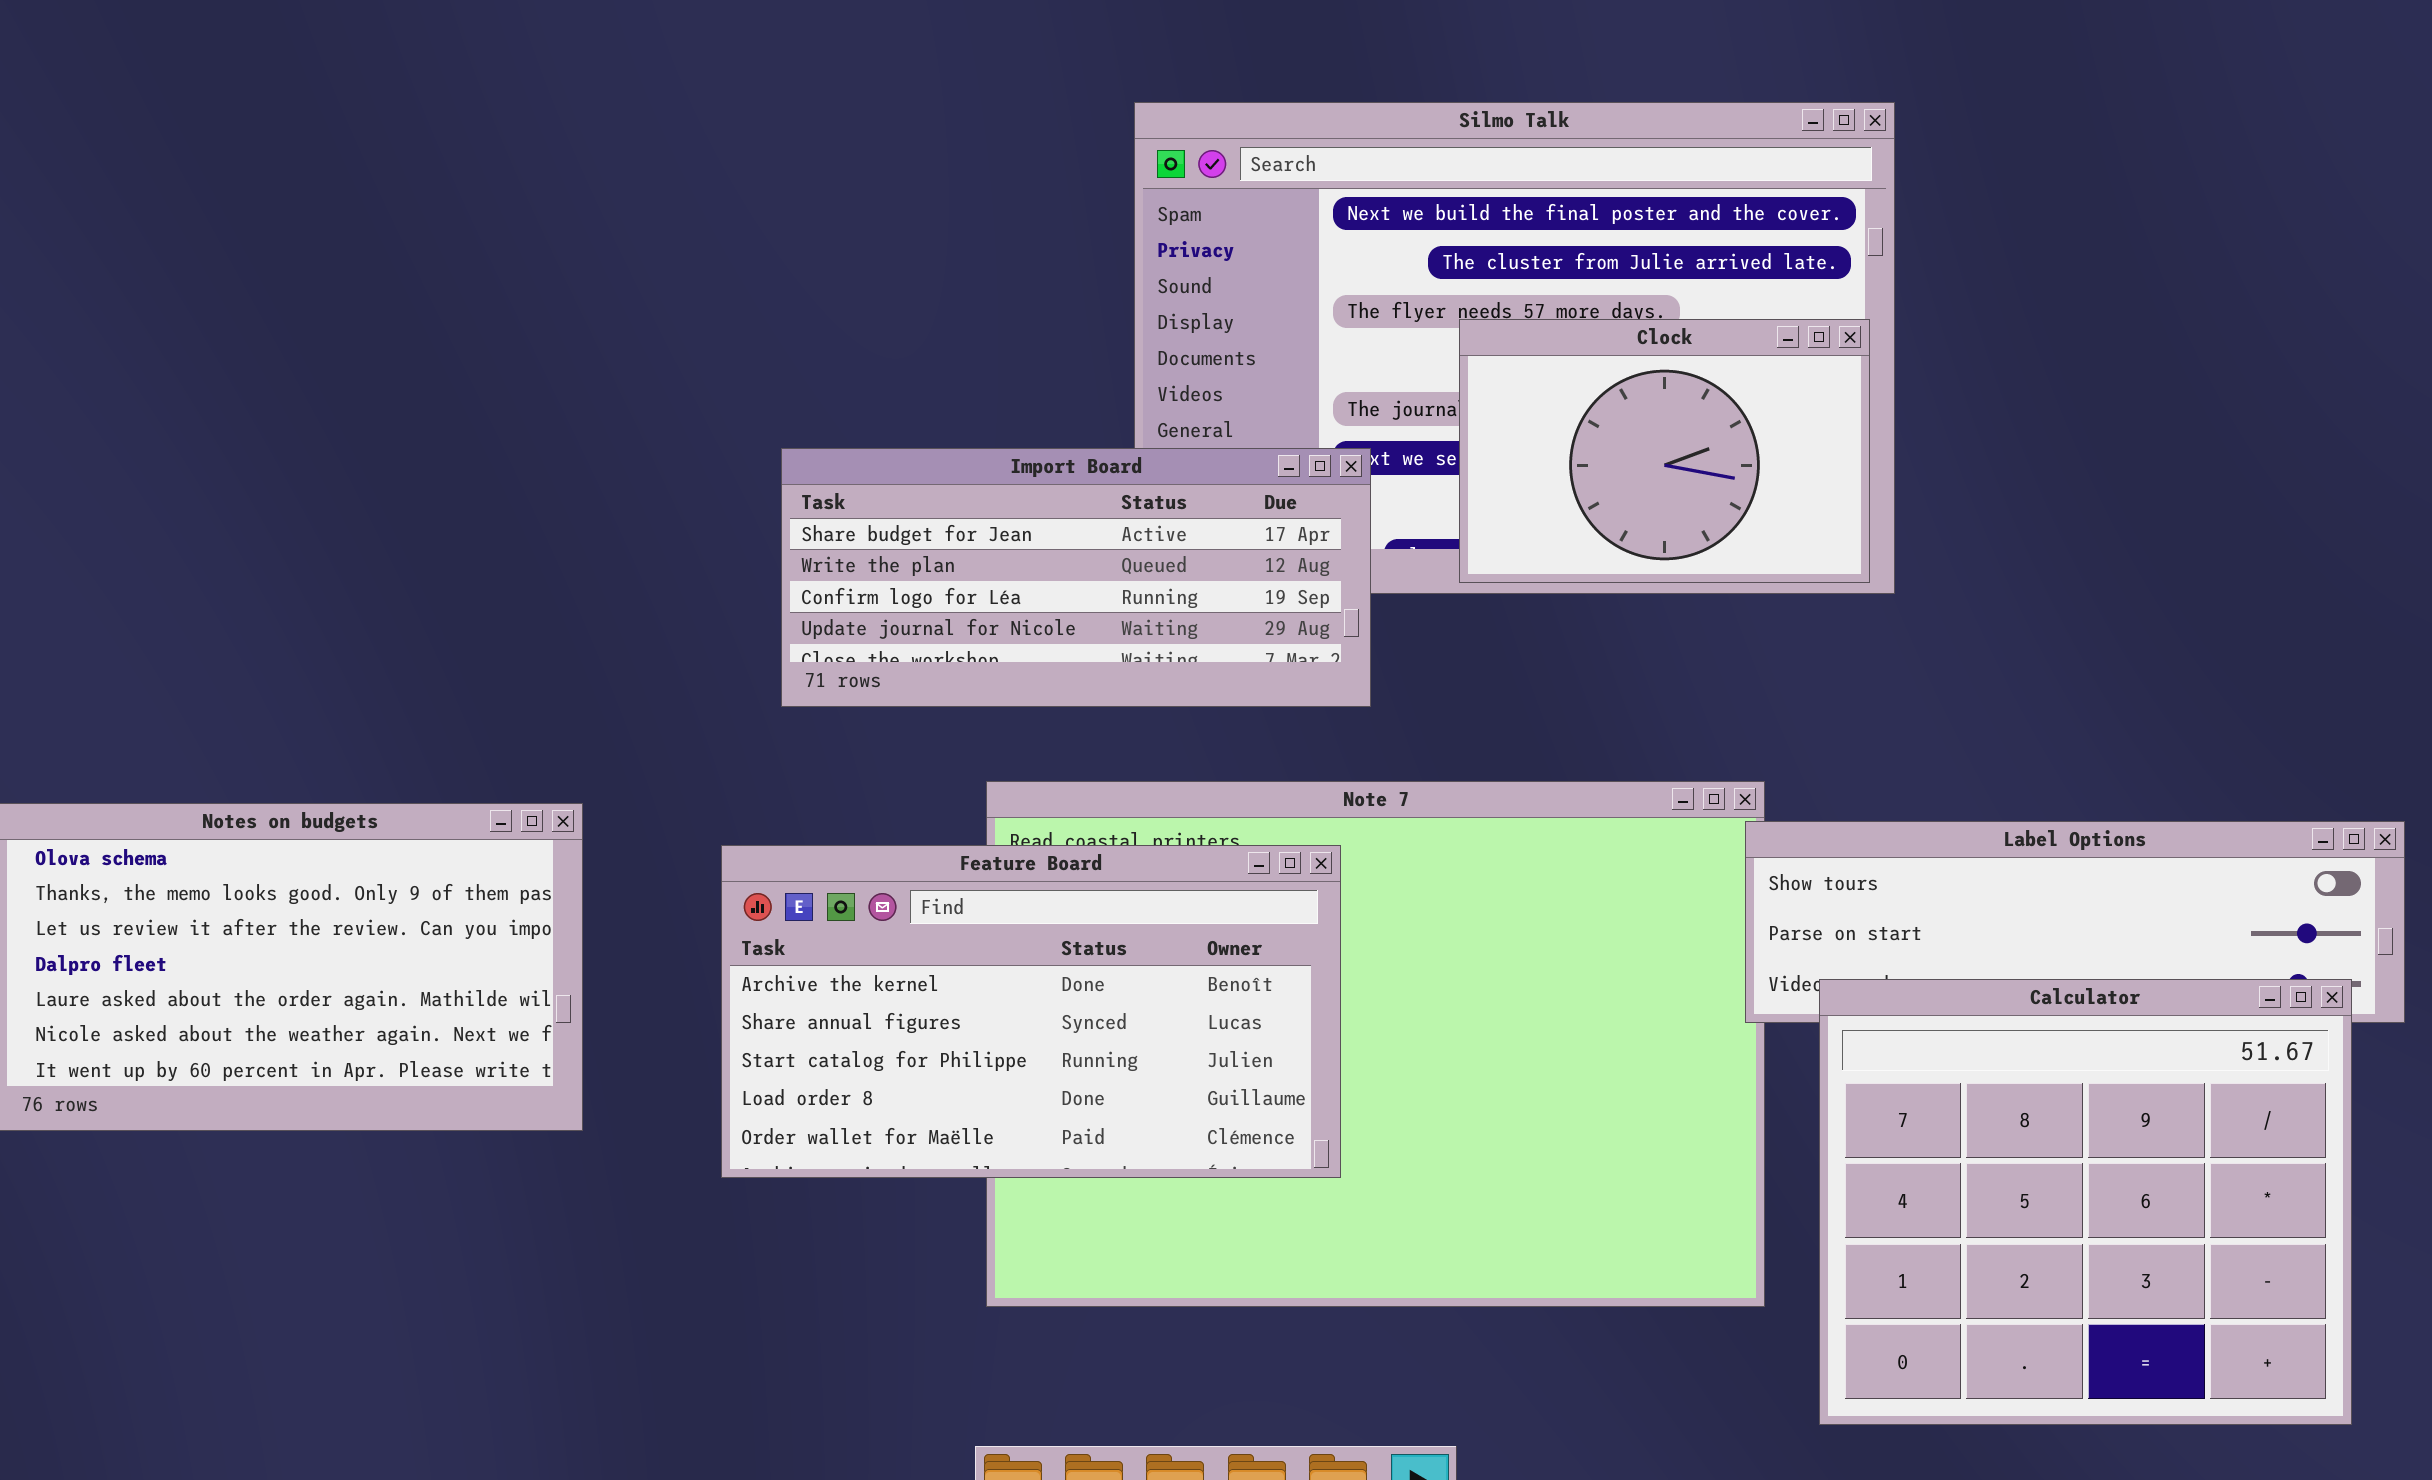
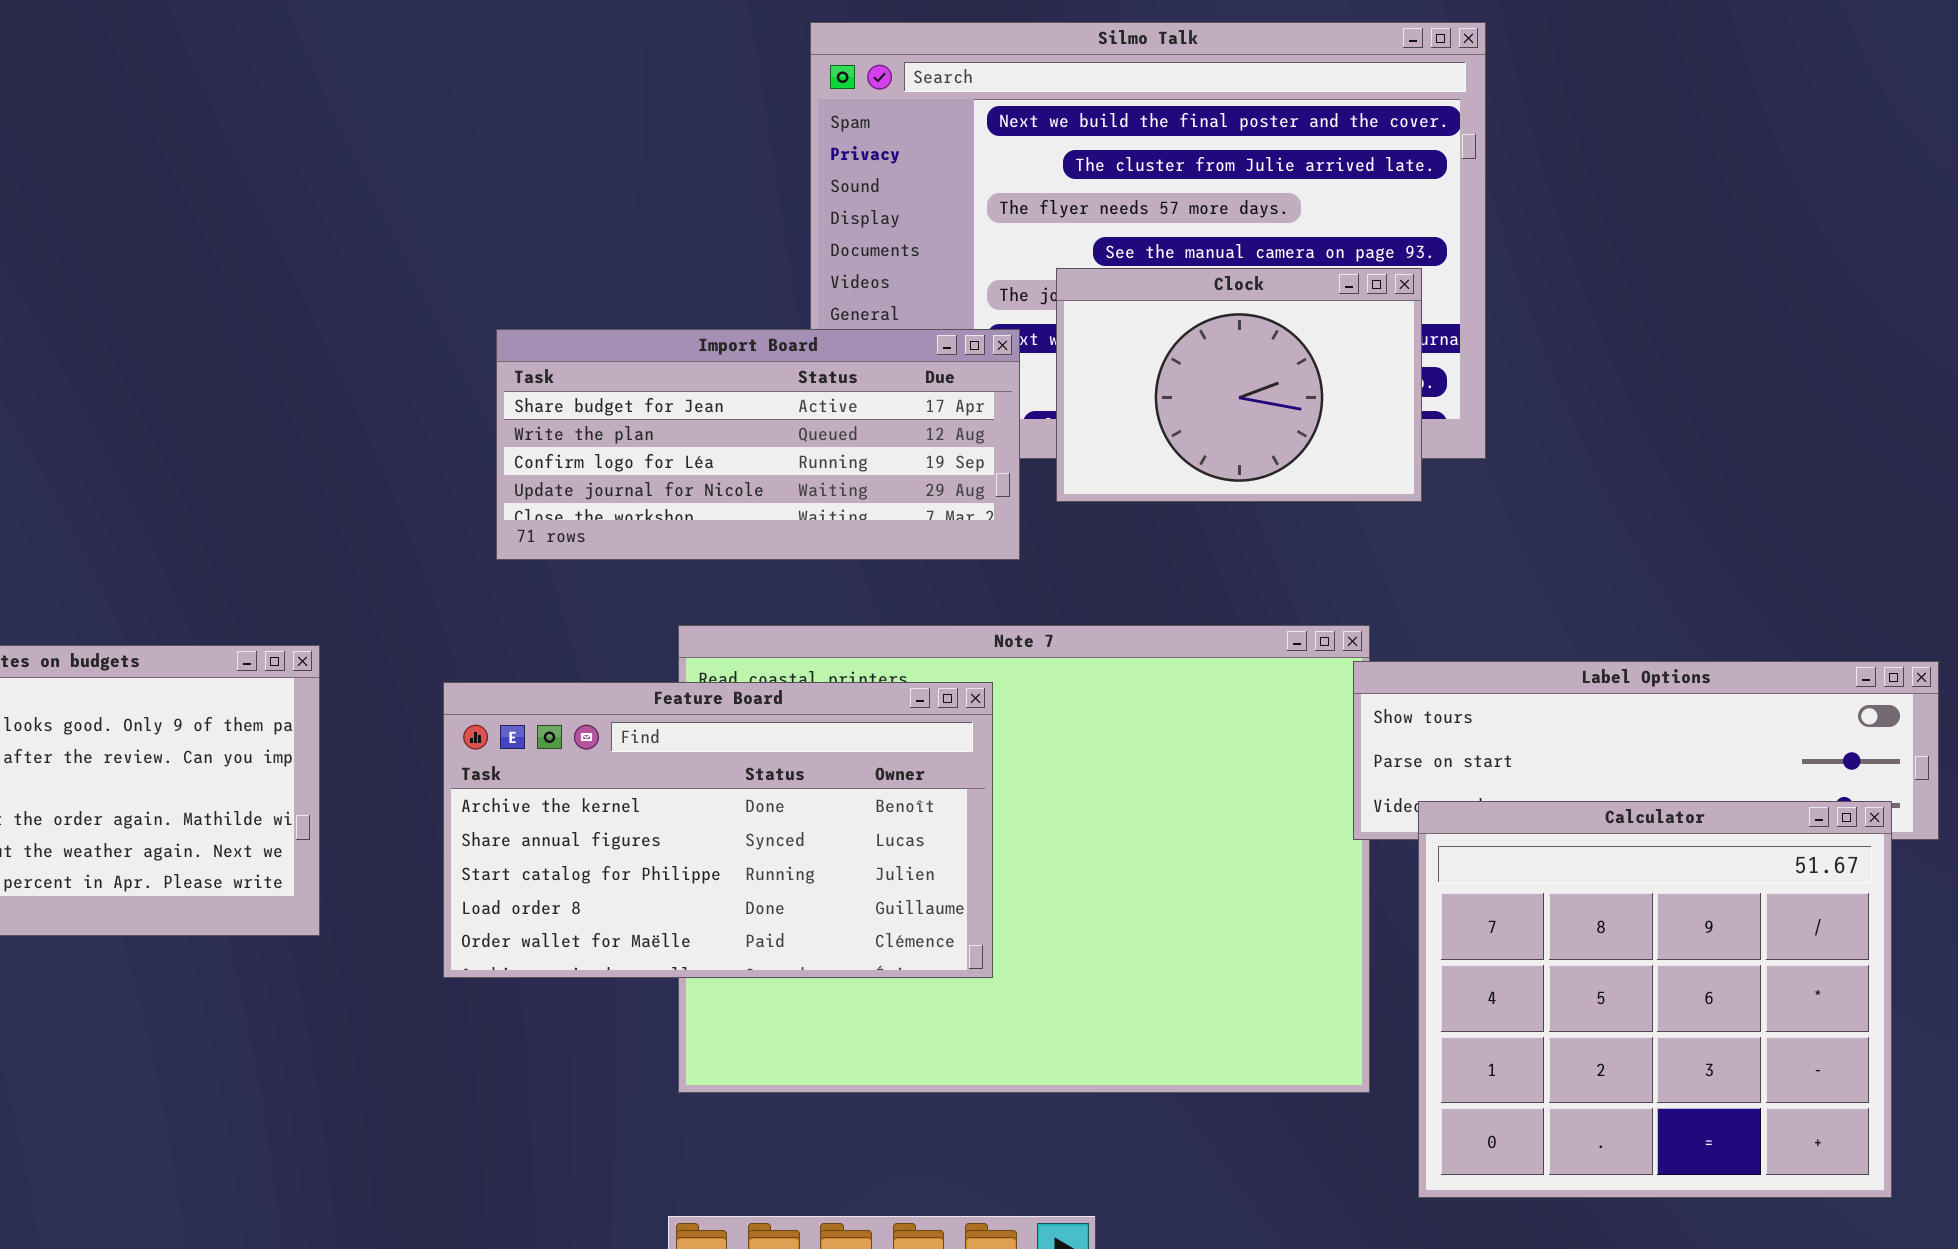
Clock: [1459,319,1870,583] -> [1056,268,1422,502], moved

